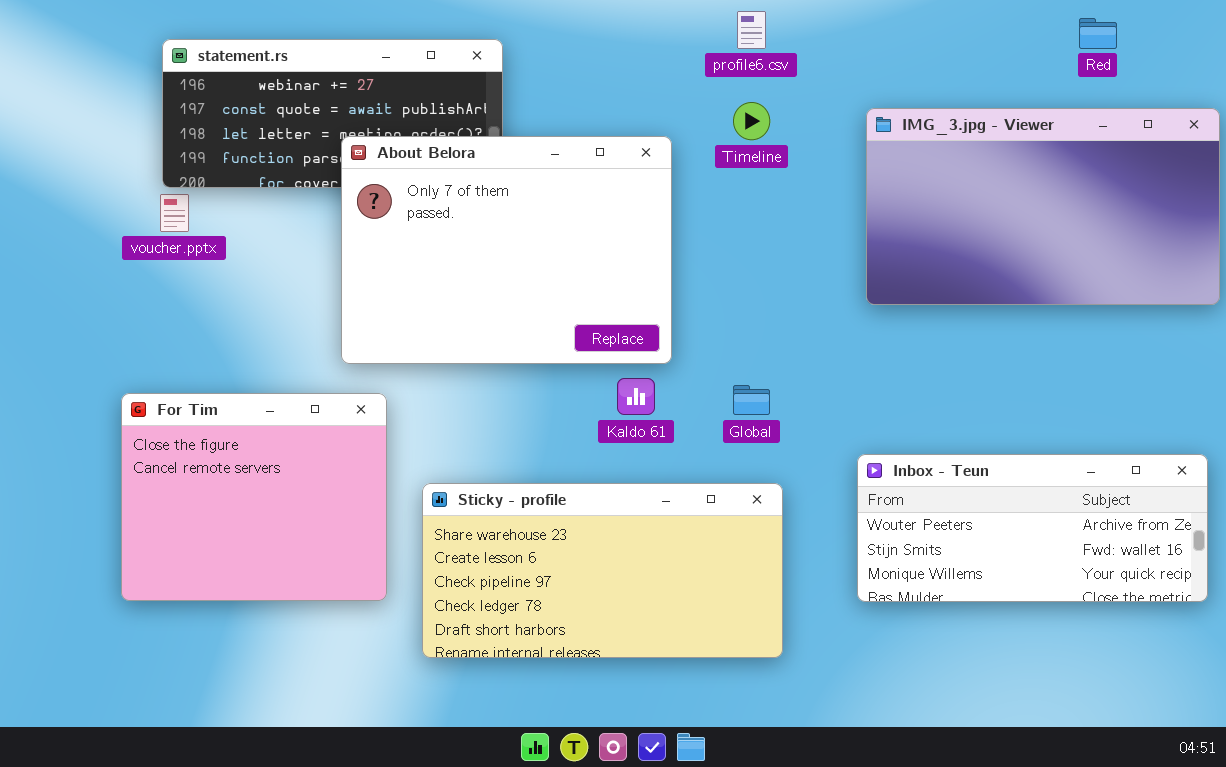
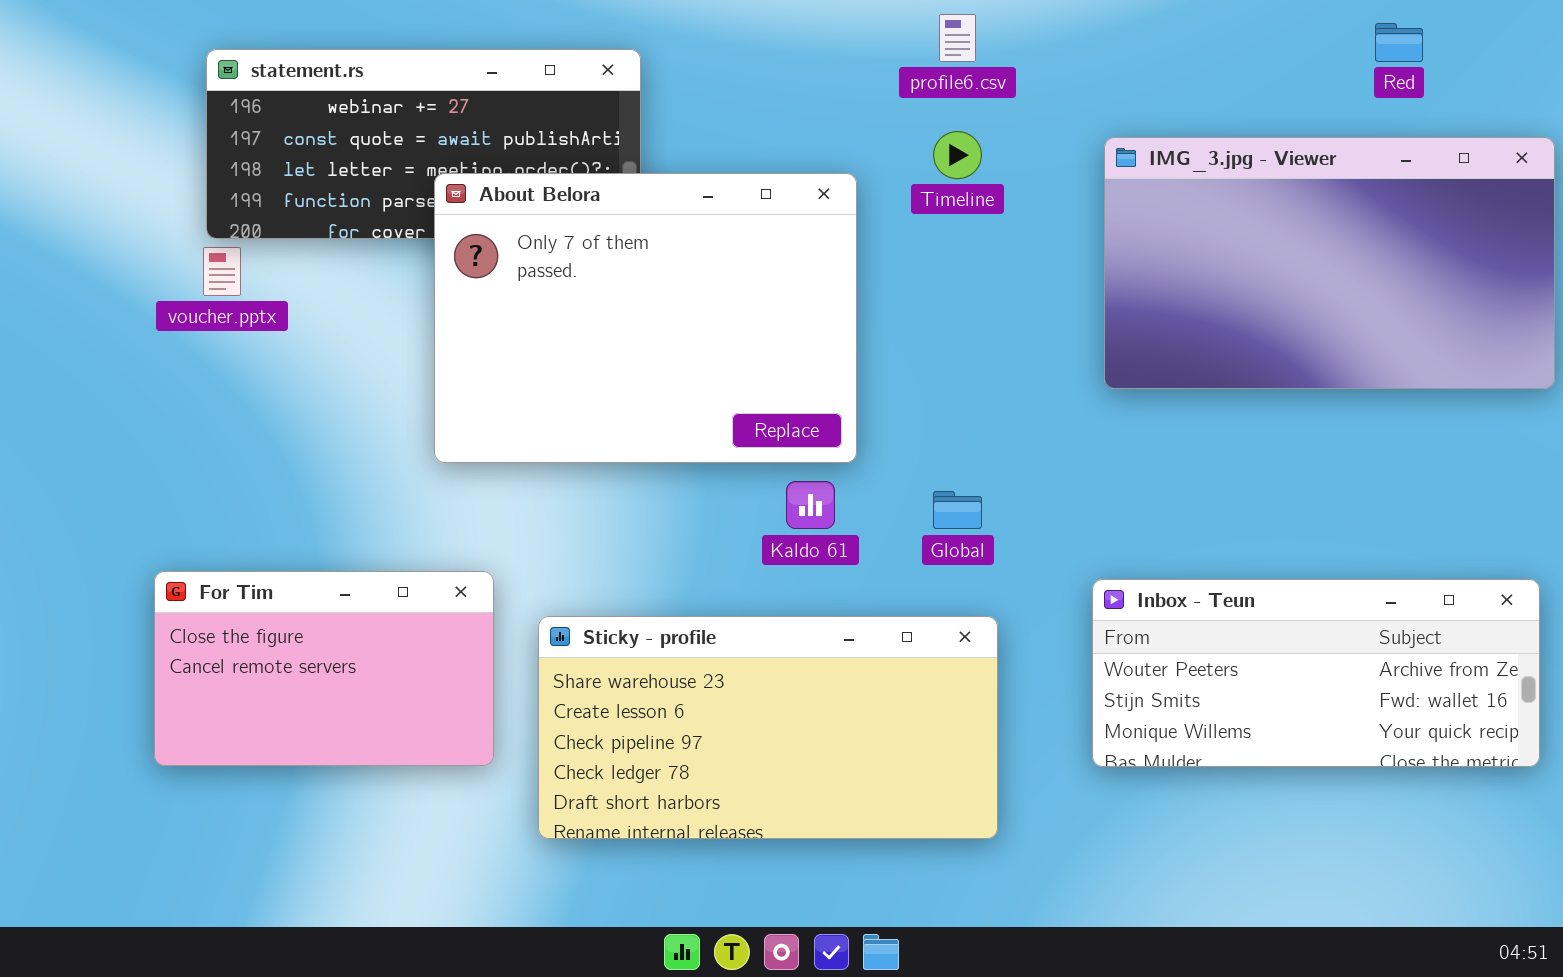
For Tim: [121,393,387,601] -> [154,571,494,766], resized

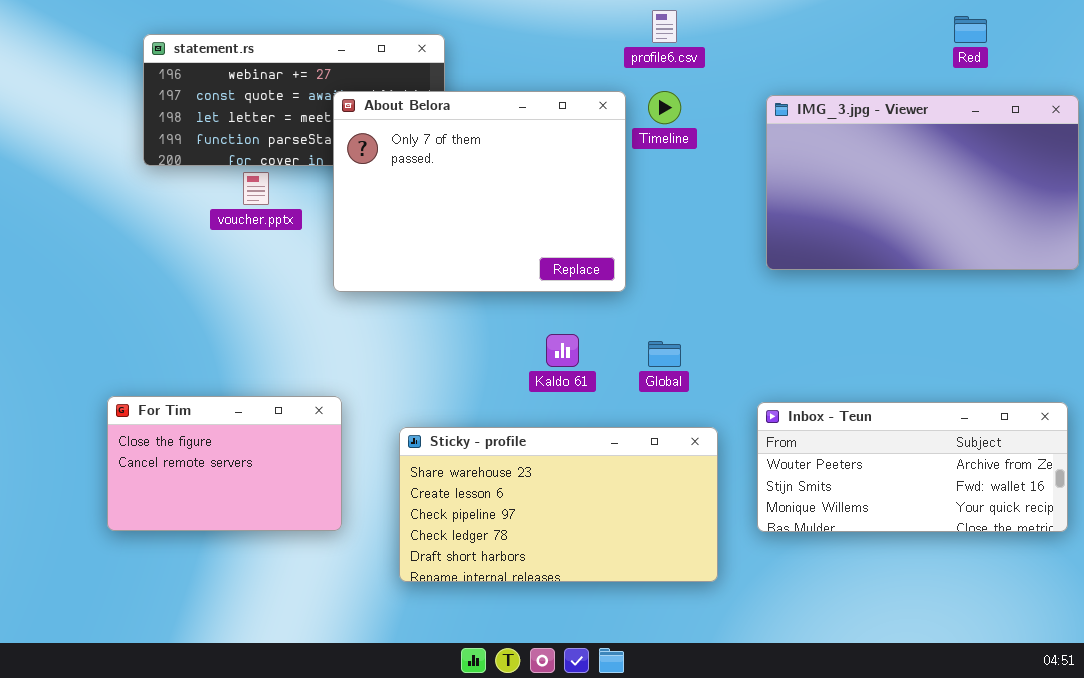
About Belora: [434,173,857,463] -> [333,91,626,292], moved
voucher.pptx: [203,247,241,296] -> [243,172,269,205], moved
Sticky - profile: [538,616,998,839] -> [399,427,718,582], moved

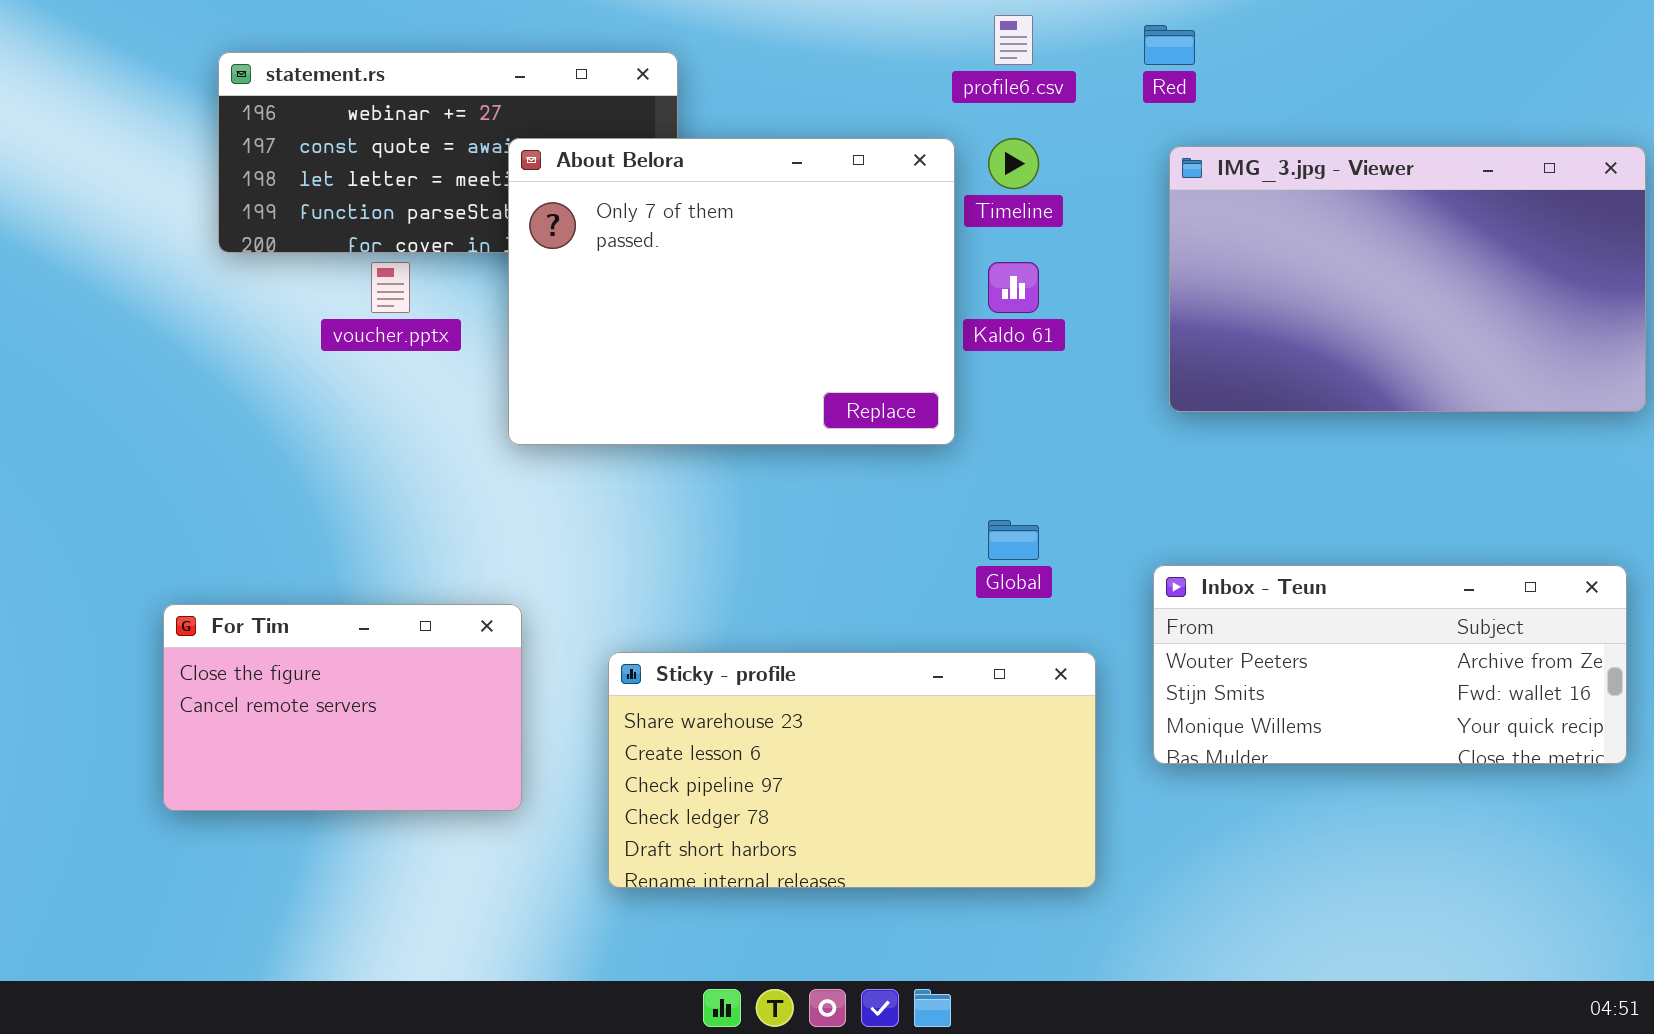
Red: [954,16,987,43] -> [1144,25,1195,65], moved
Kaldo 61: [546,334,579,367] -> [988,262,1039,313], moved
Inbox - Teun: [757,402,1068,532] -> [1153,565,1627,764], moved

